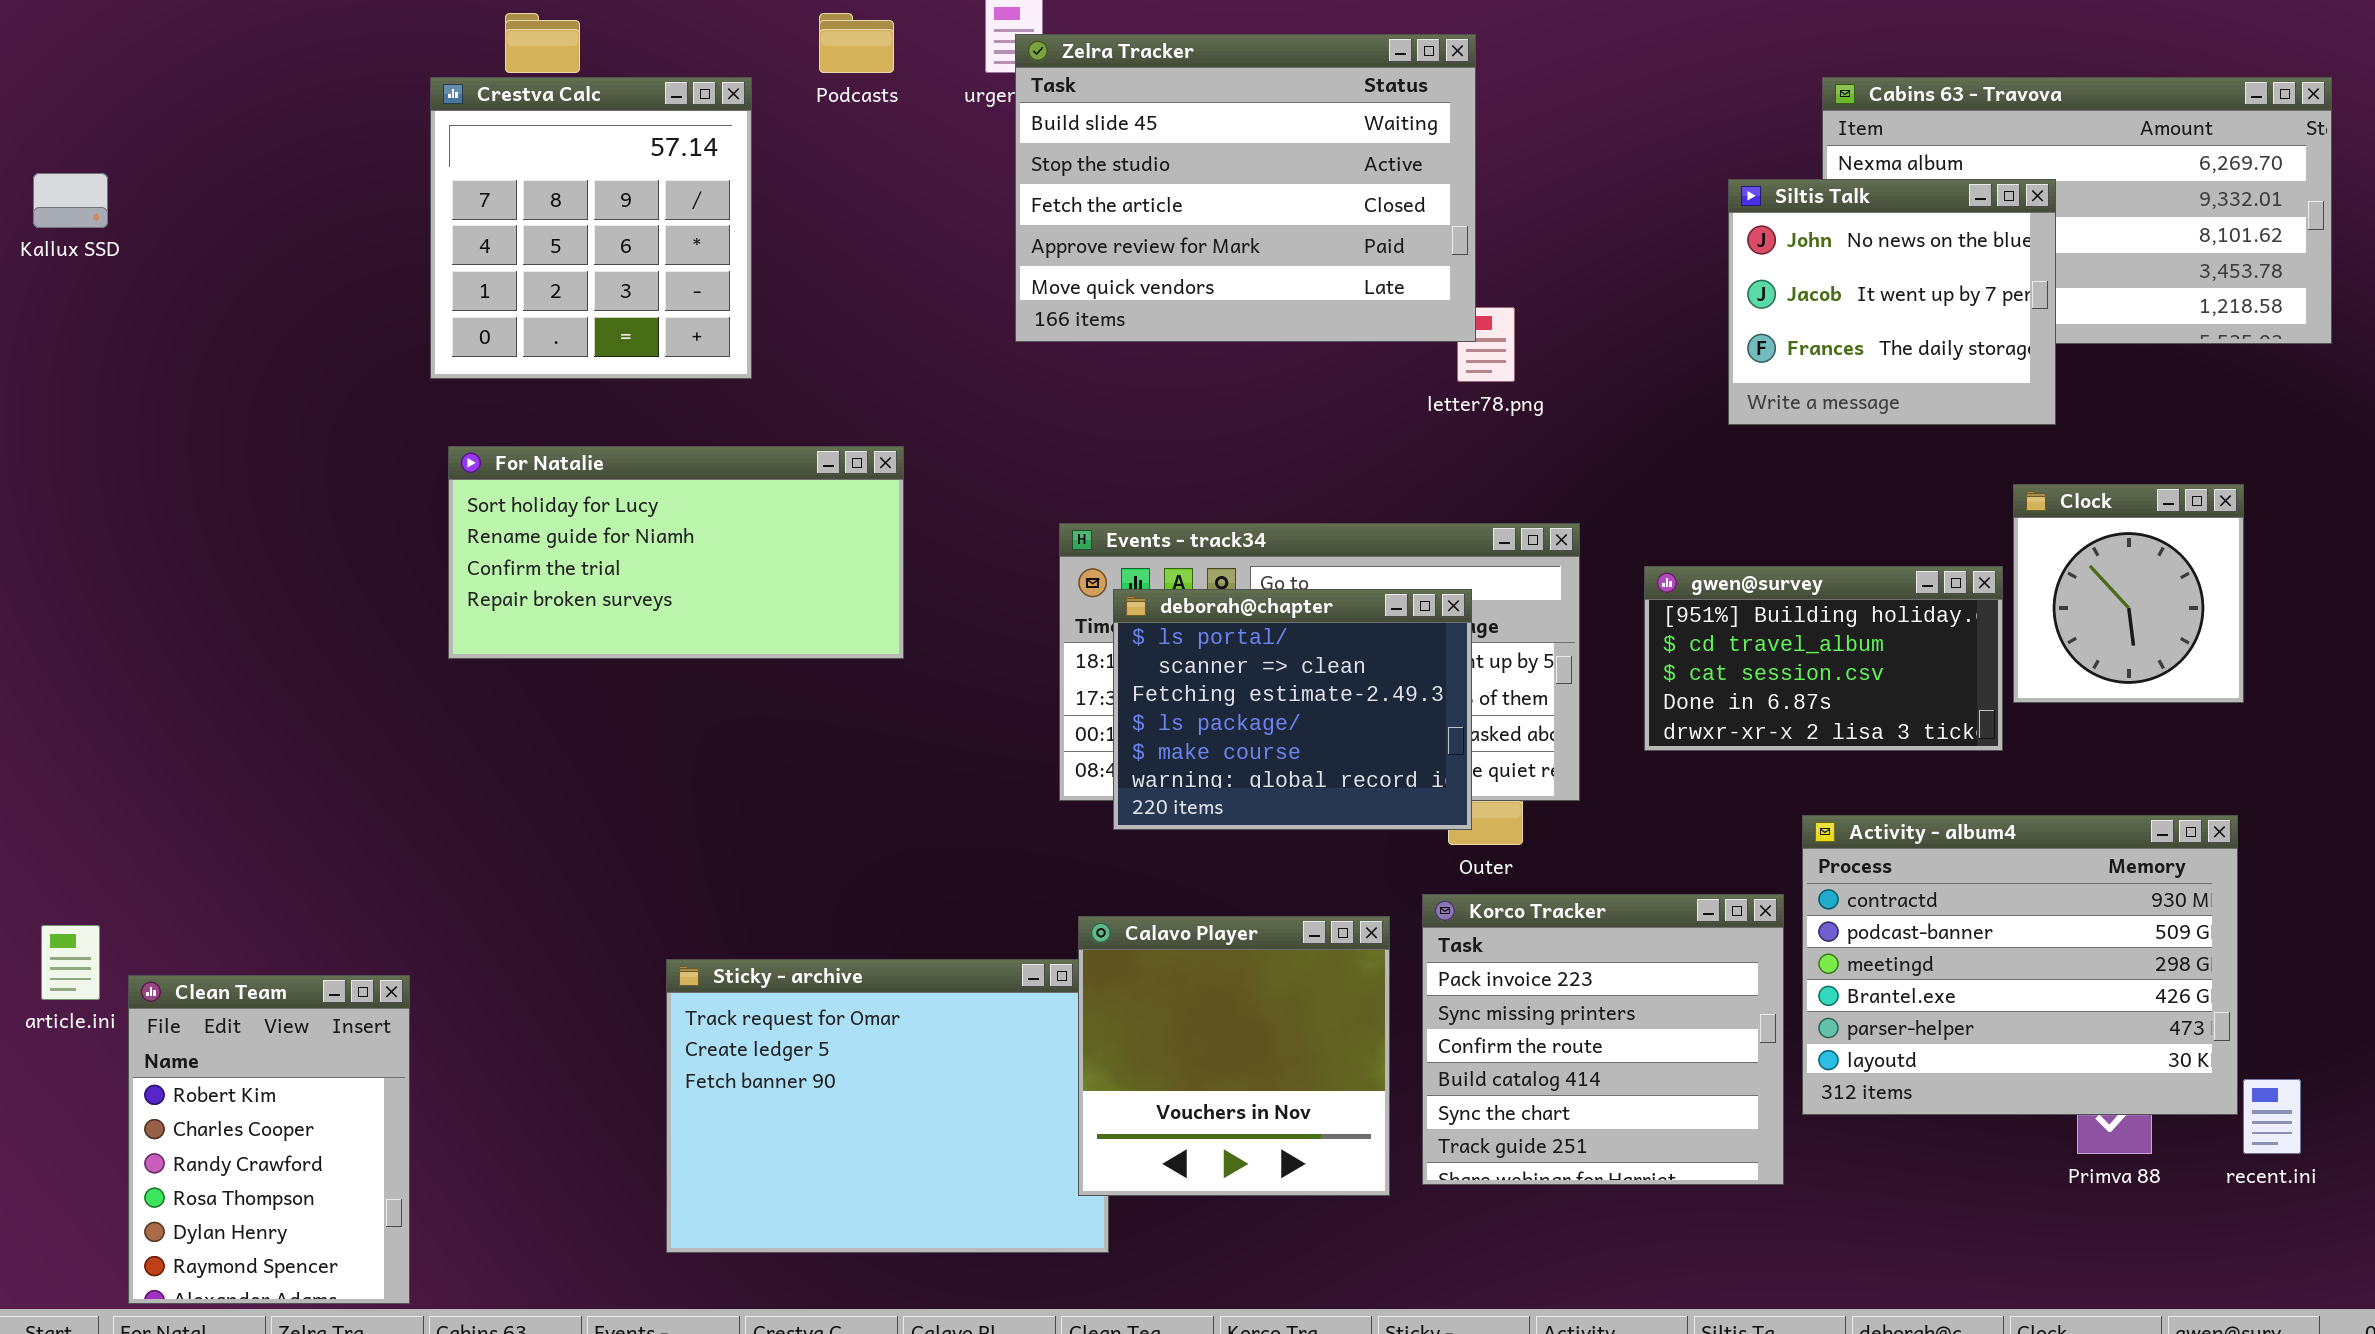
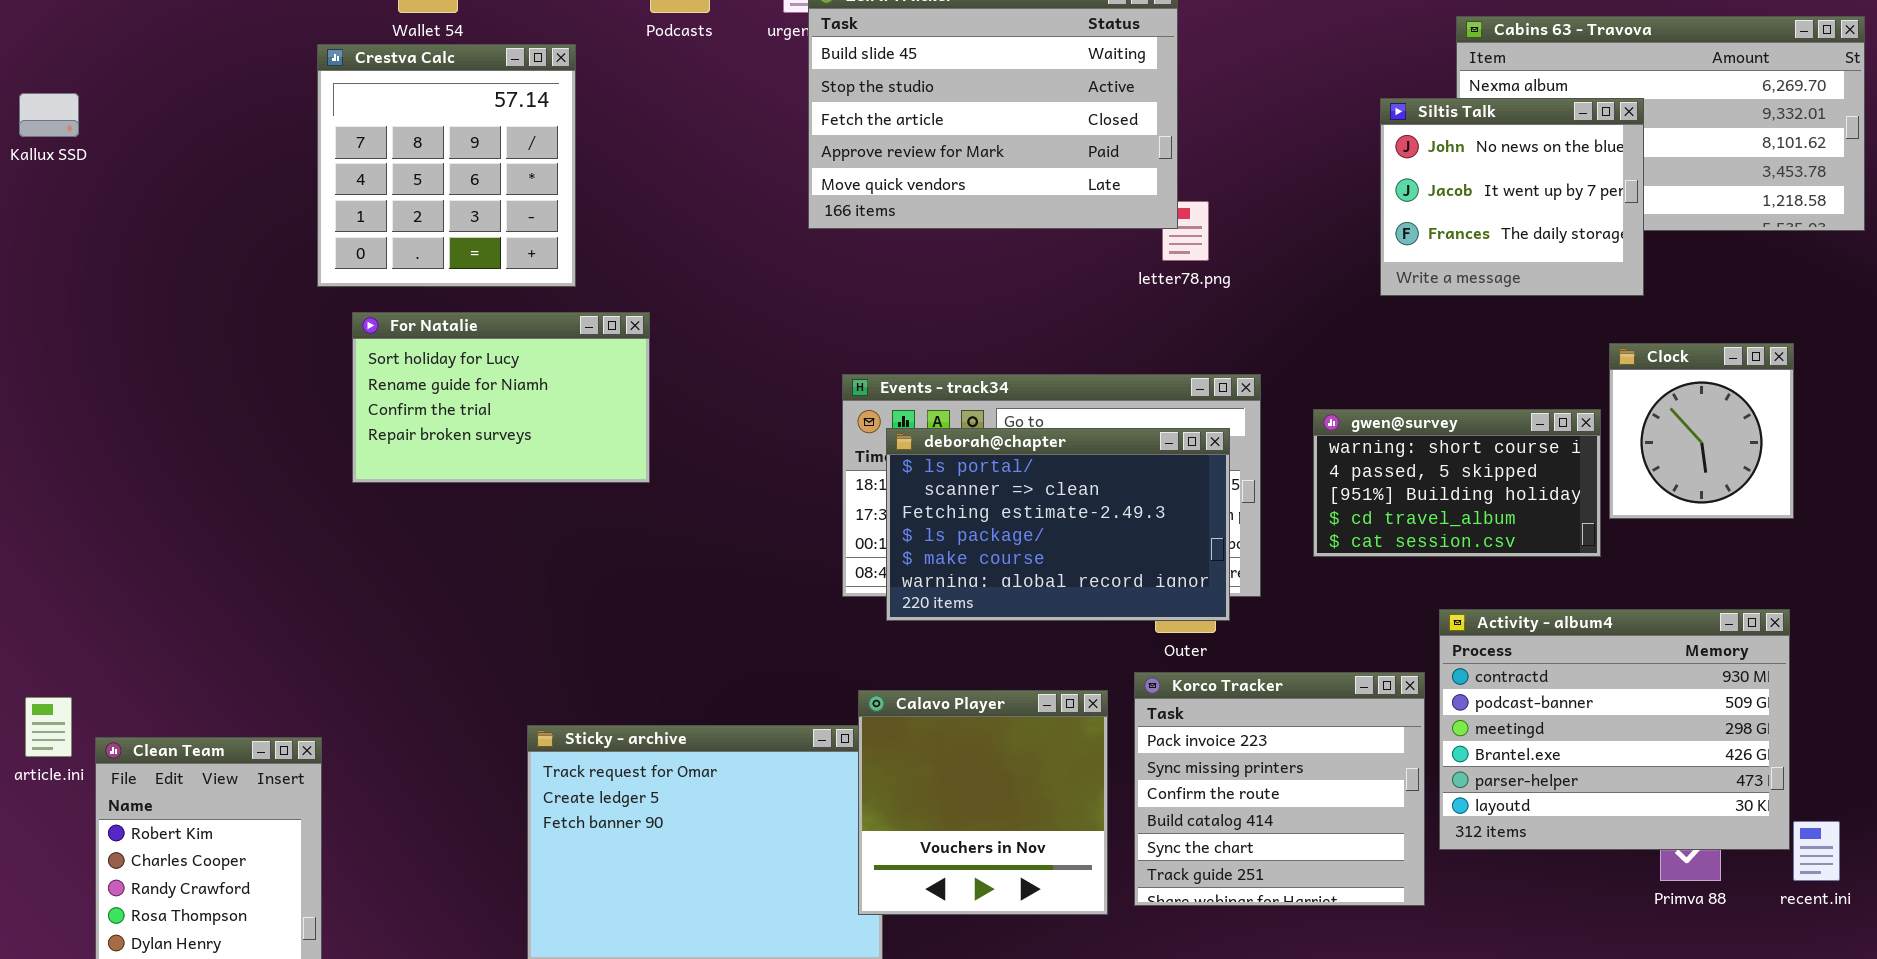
Crestva Calc: [430,77,752,379] -> [317,44,576,287], moved
For Natalie: [448,446,904,659] -> [352,312,650,483], resized
gwen@survey: [1644,566,2003,751] -> [1313,409,1601,557], scrolled up 2 rows
deborah@chapter: [1113,589,1472,830] -> [886,428,1230,621], resized

